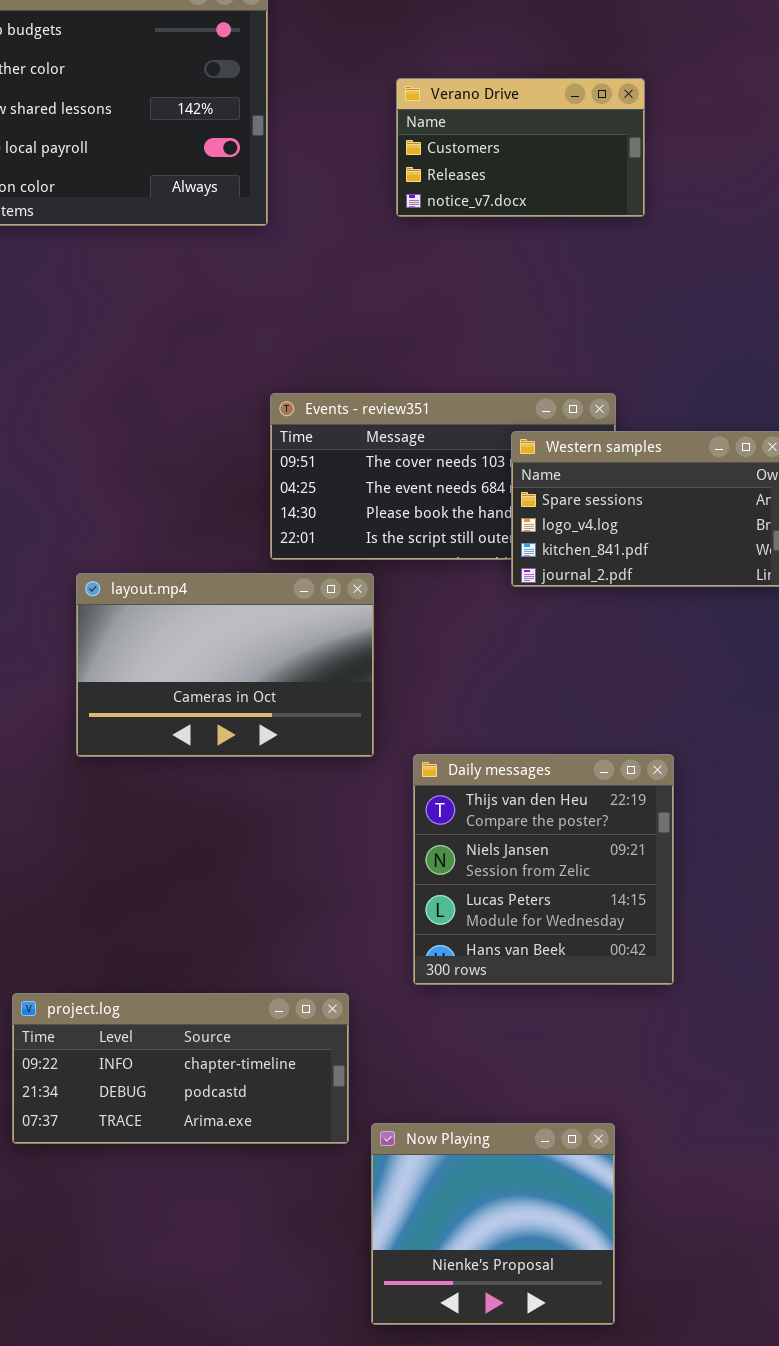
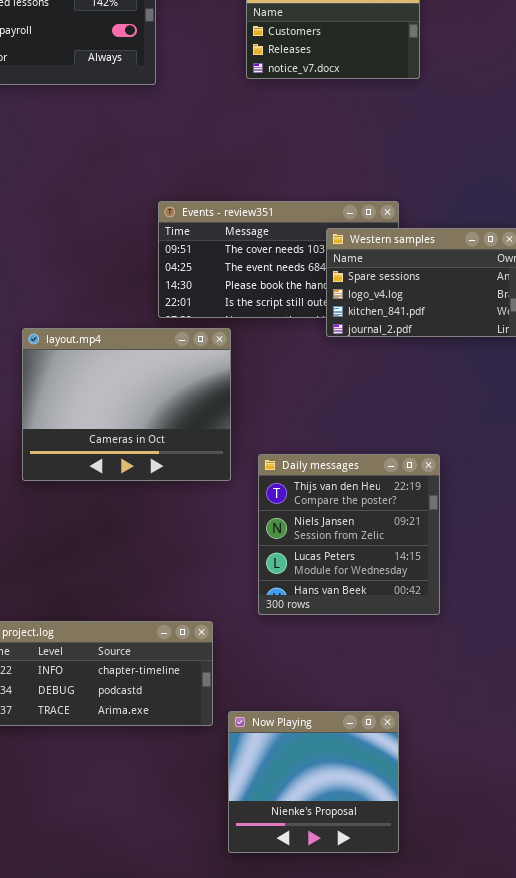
layout.mp4: [76,573,374,757] -> [22,328,231,481], resized

